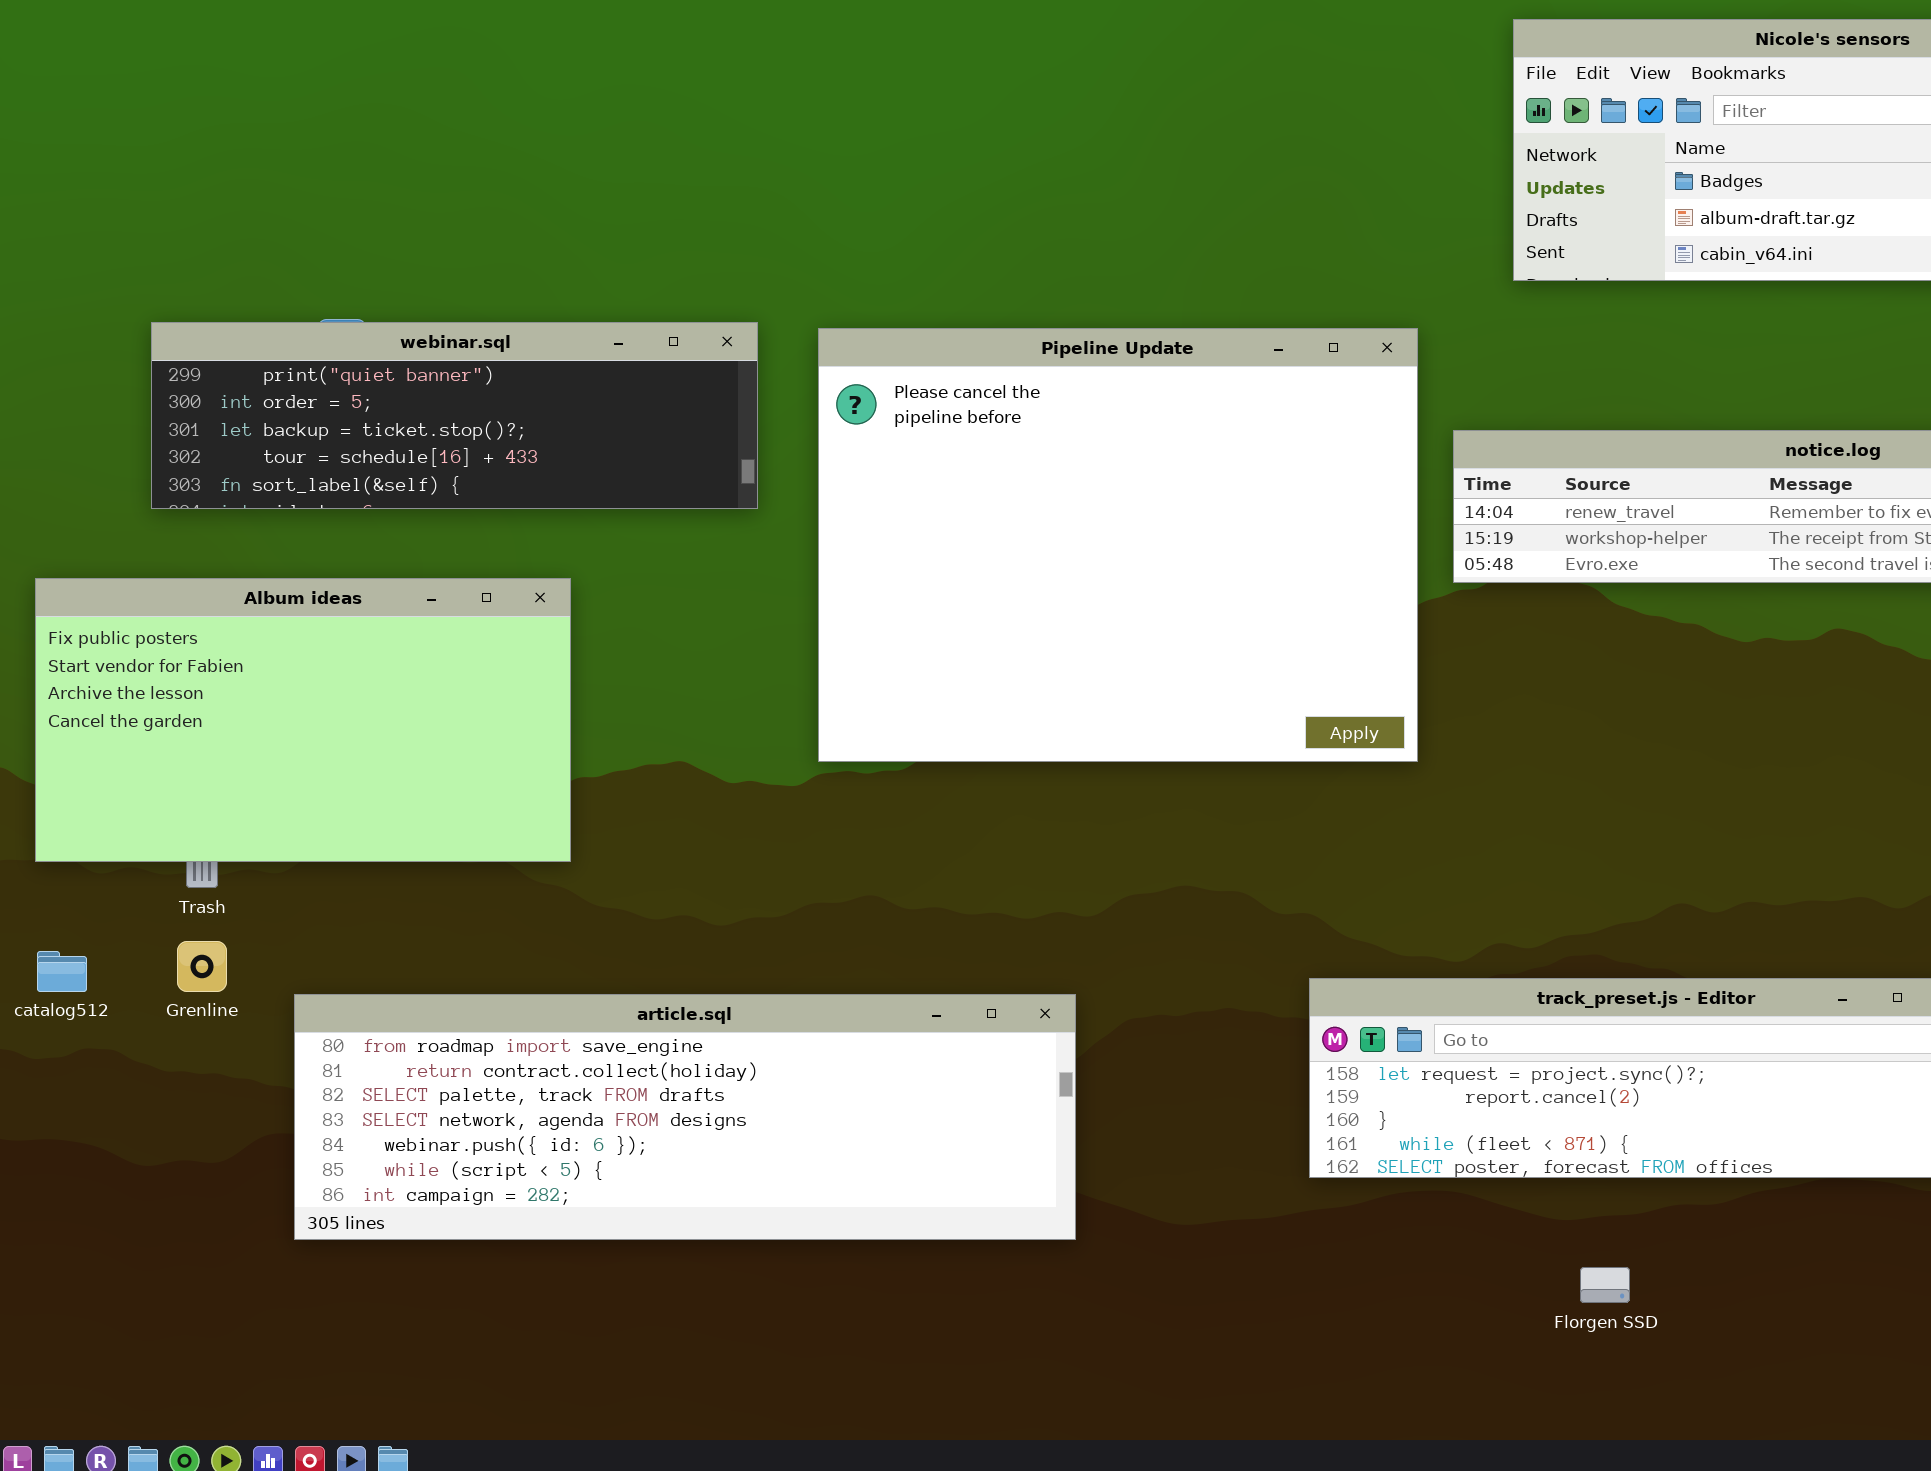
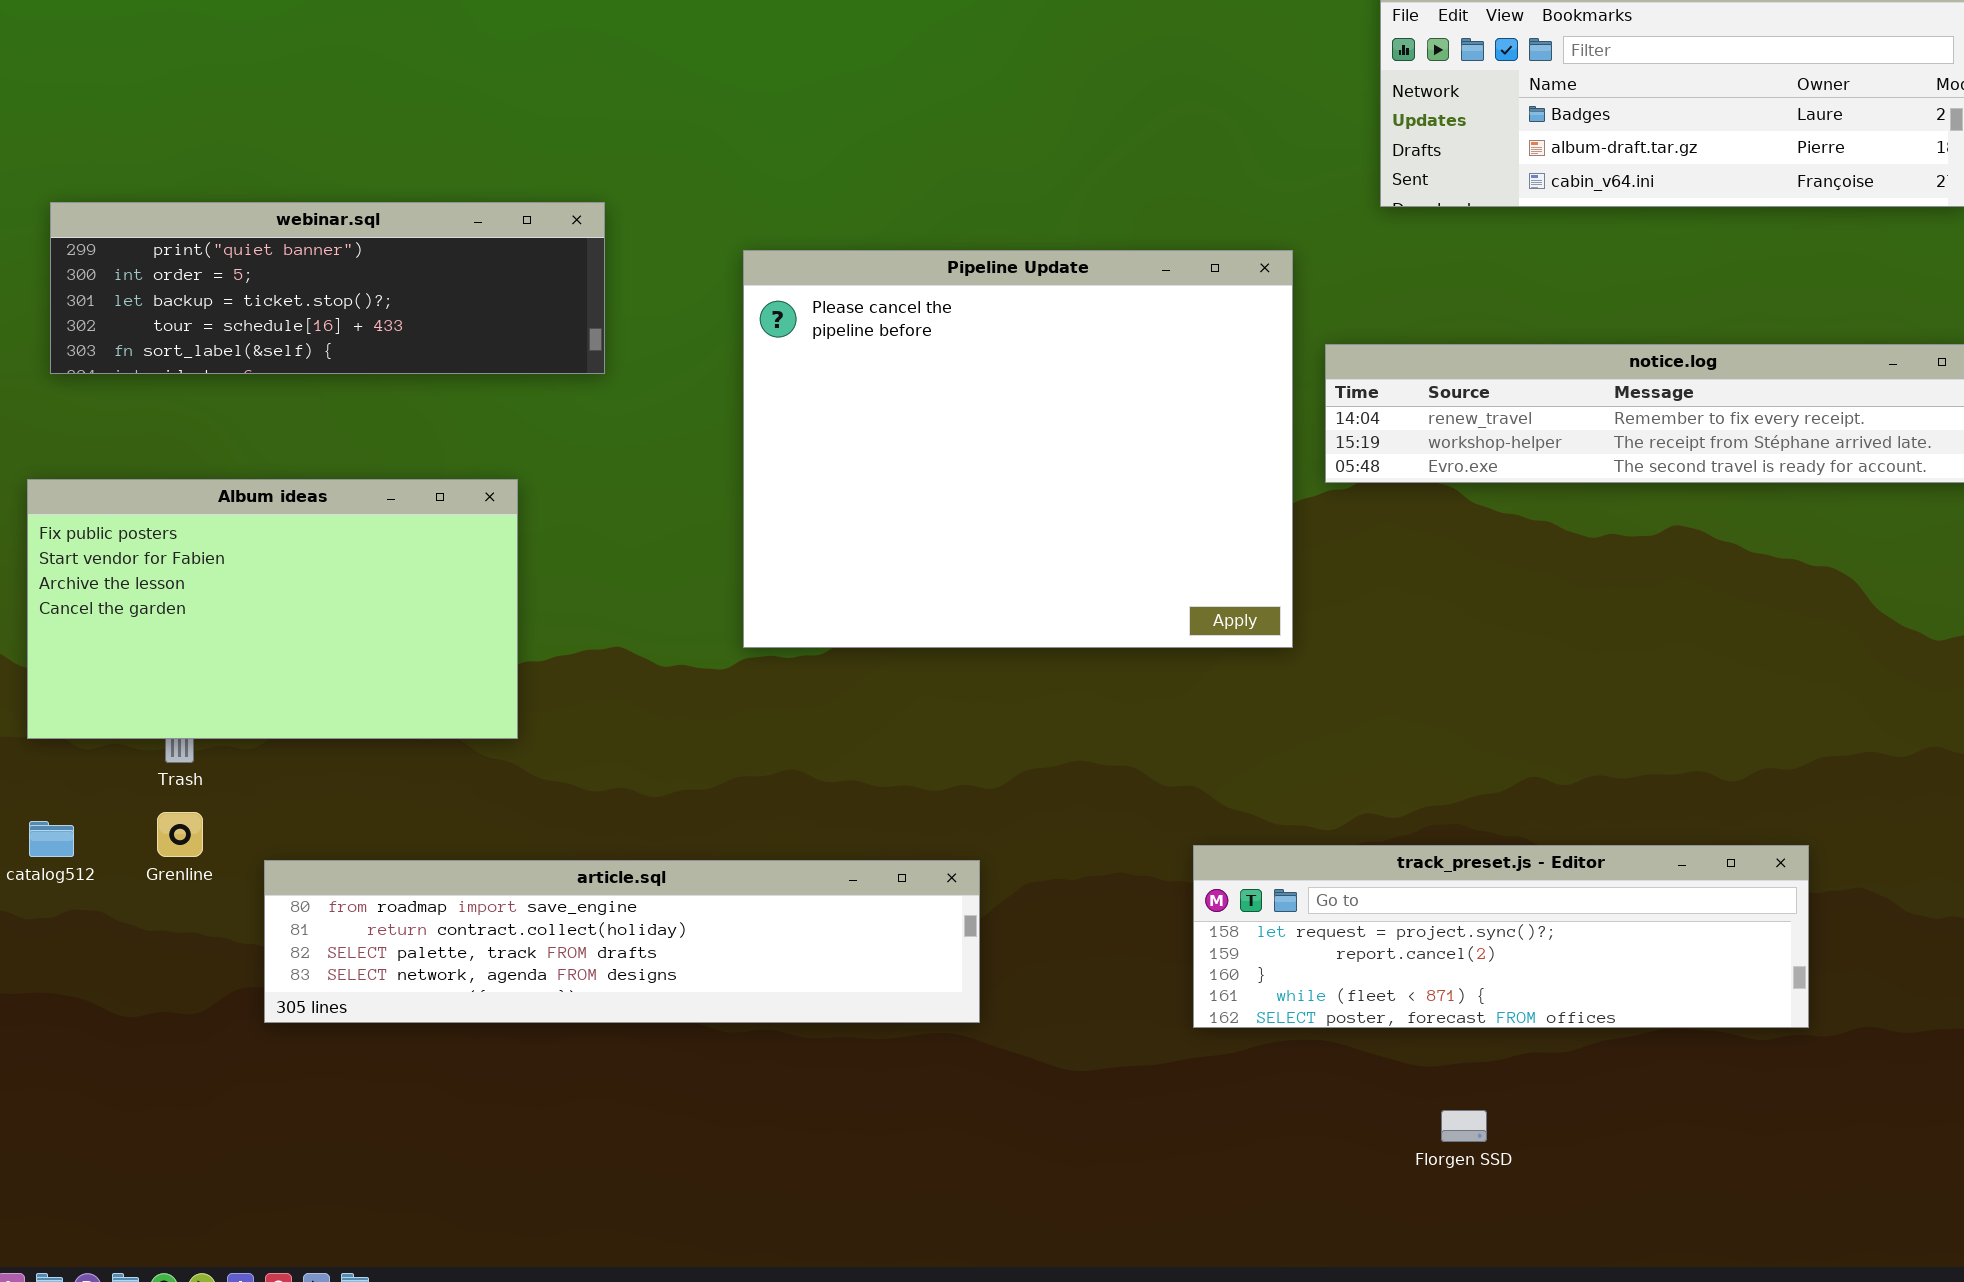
webinar.sql: [151,322,758,509] -> [50,202,605,374], moved
article.sql: [294,994,1076,1240] -> [264,860,980,1023], resized

